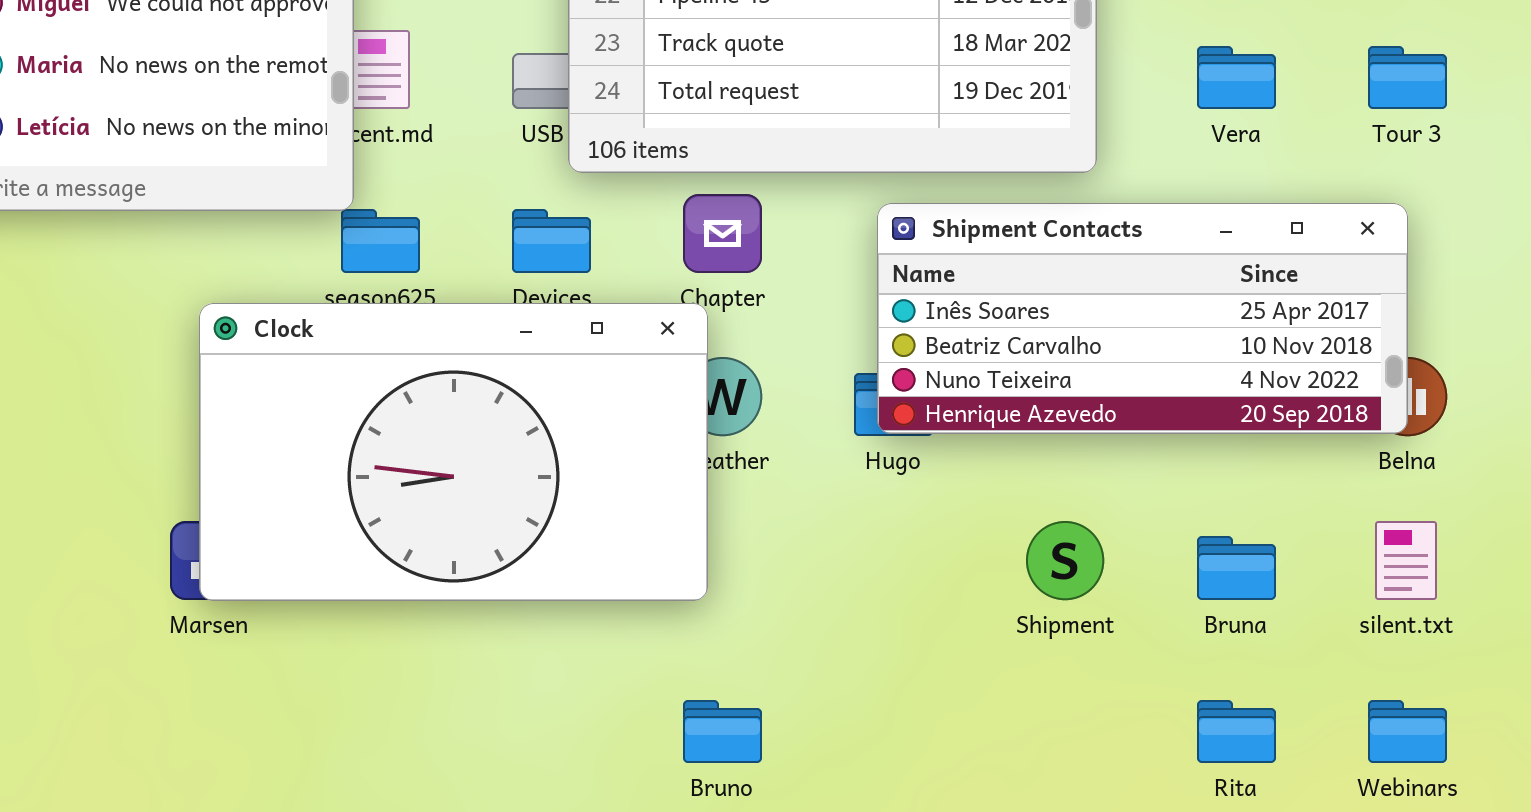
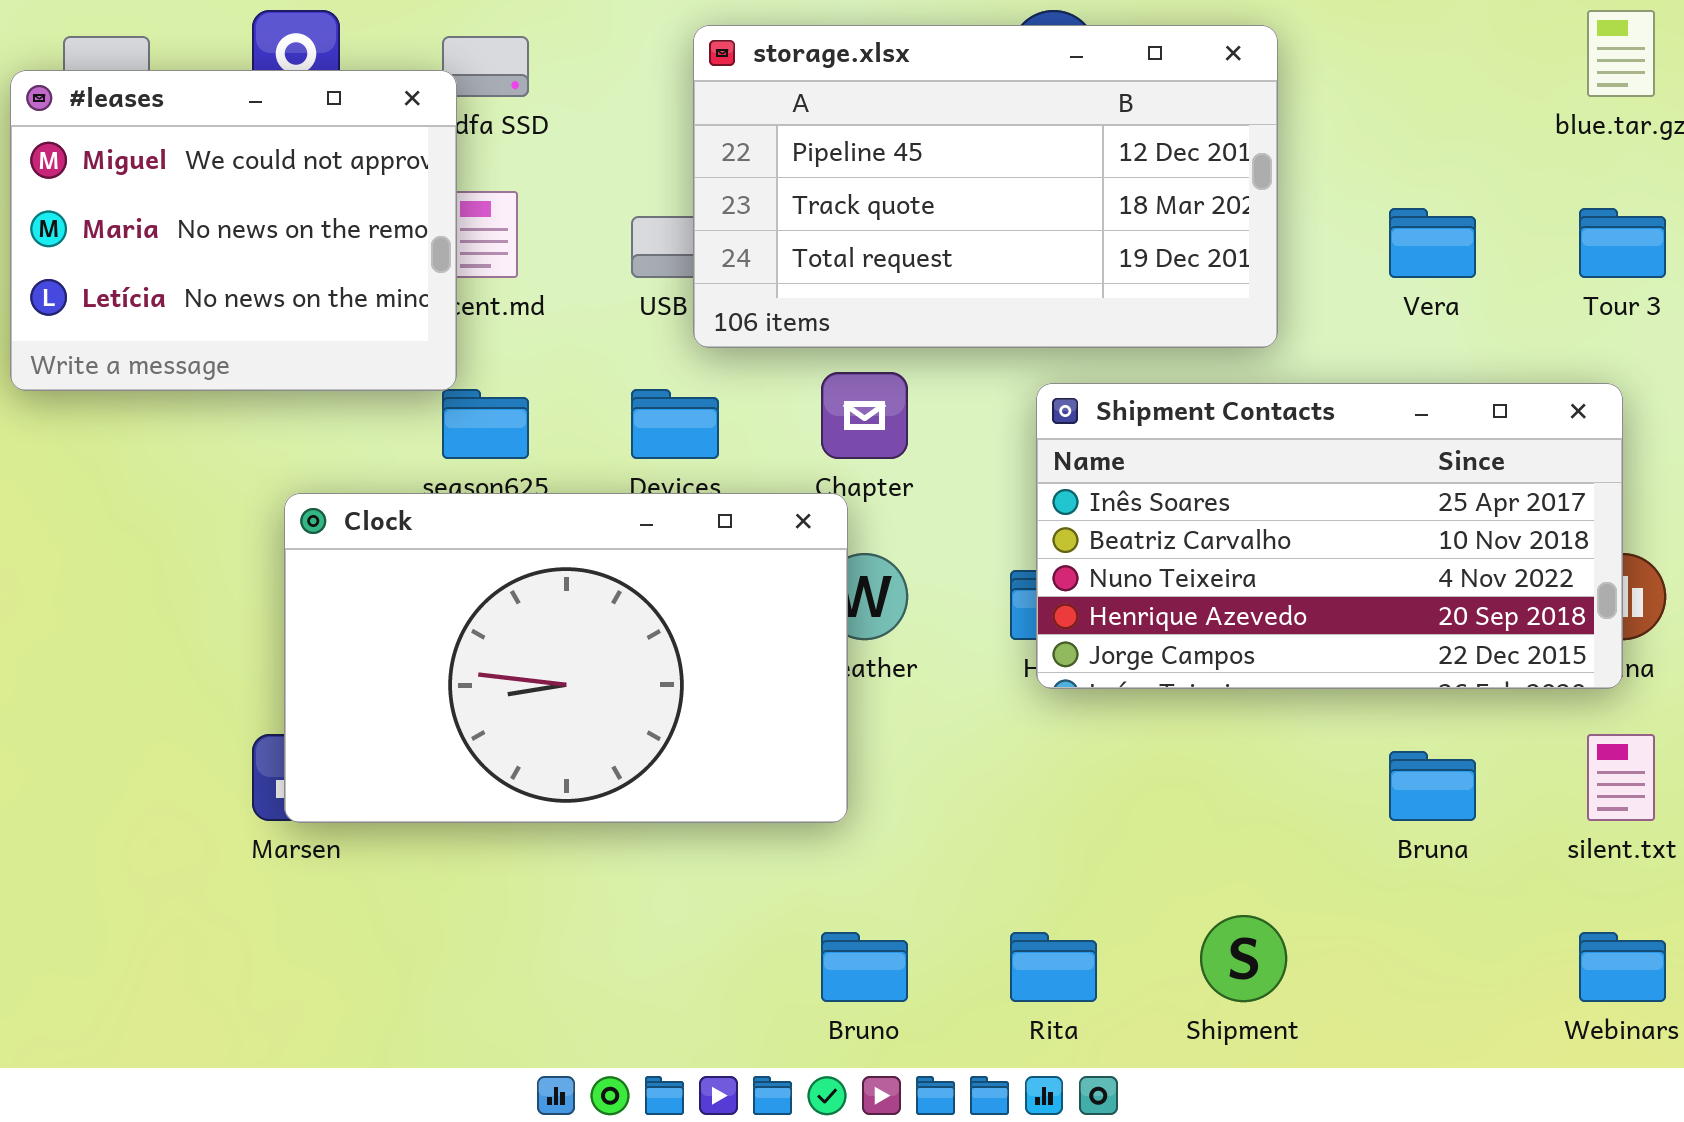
Shipment Contacts: [877,203,1408,434] -> [1036,383,1623,689], resized
Shipment: [1026,521,1104,600] -> [1200,915,1287,1002], moved
Rita: [1197,700,1276,763] -> [1010,932,1097,1002], moved

